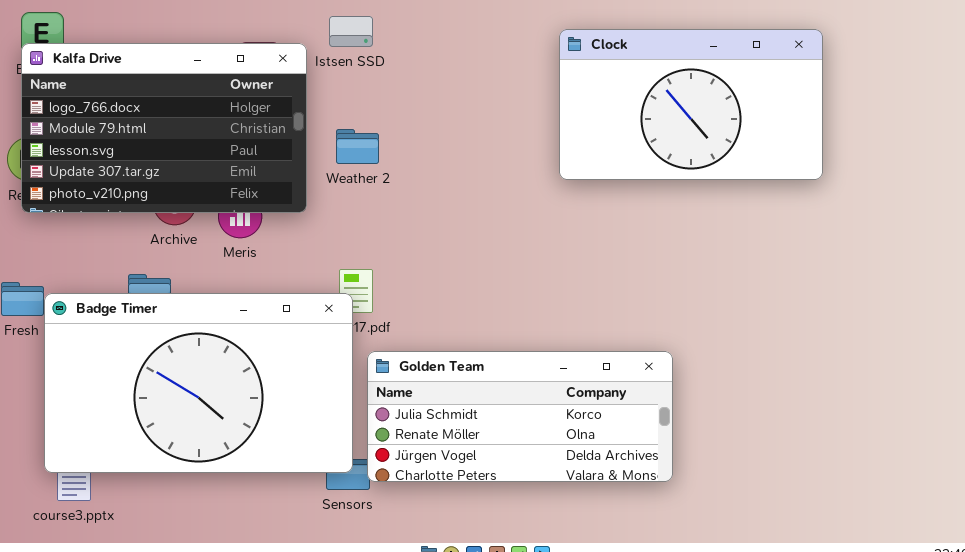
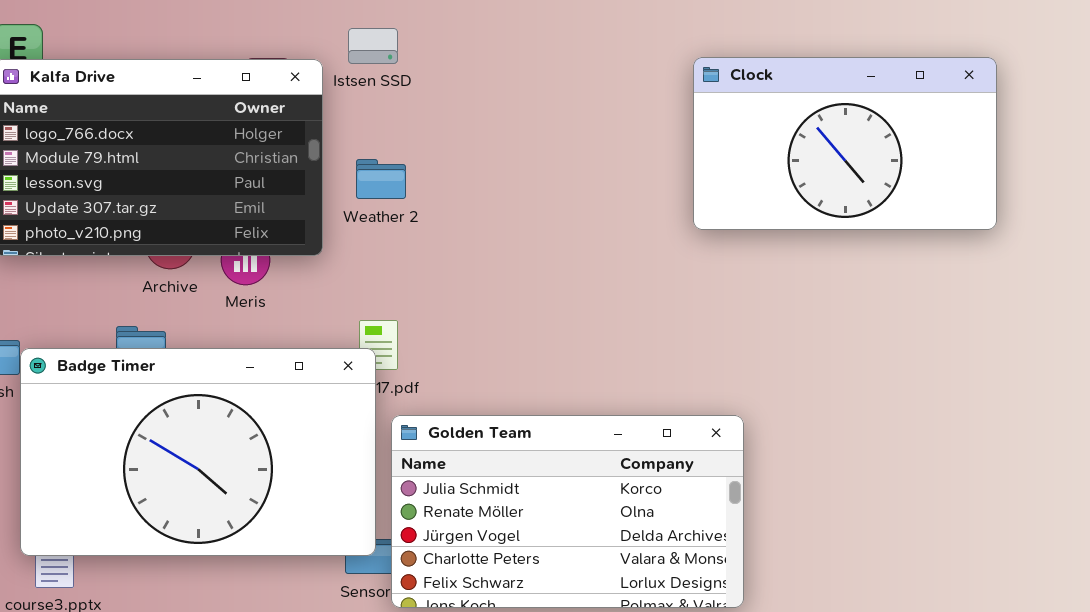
Clock: [559,29,823,180] -> [693,57,997,230], moved
Golden Team: [367,351,673,482] -> [391,415,744,608], resized

